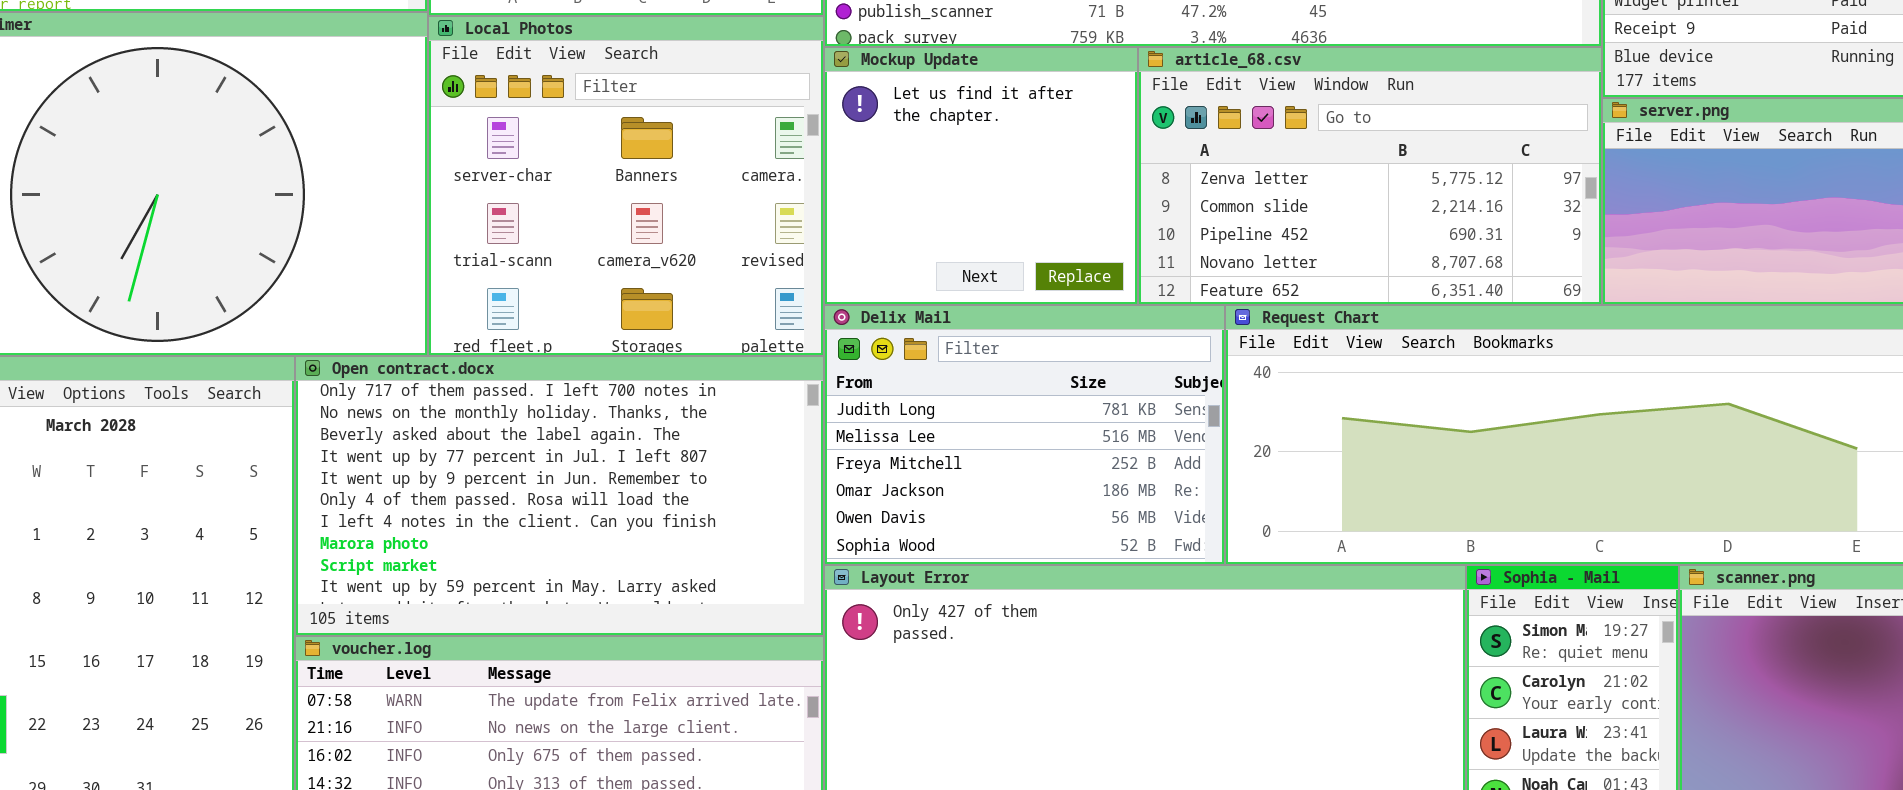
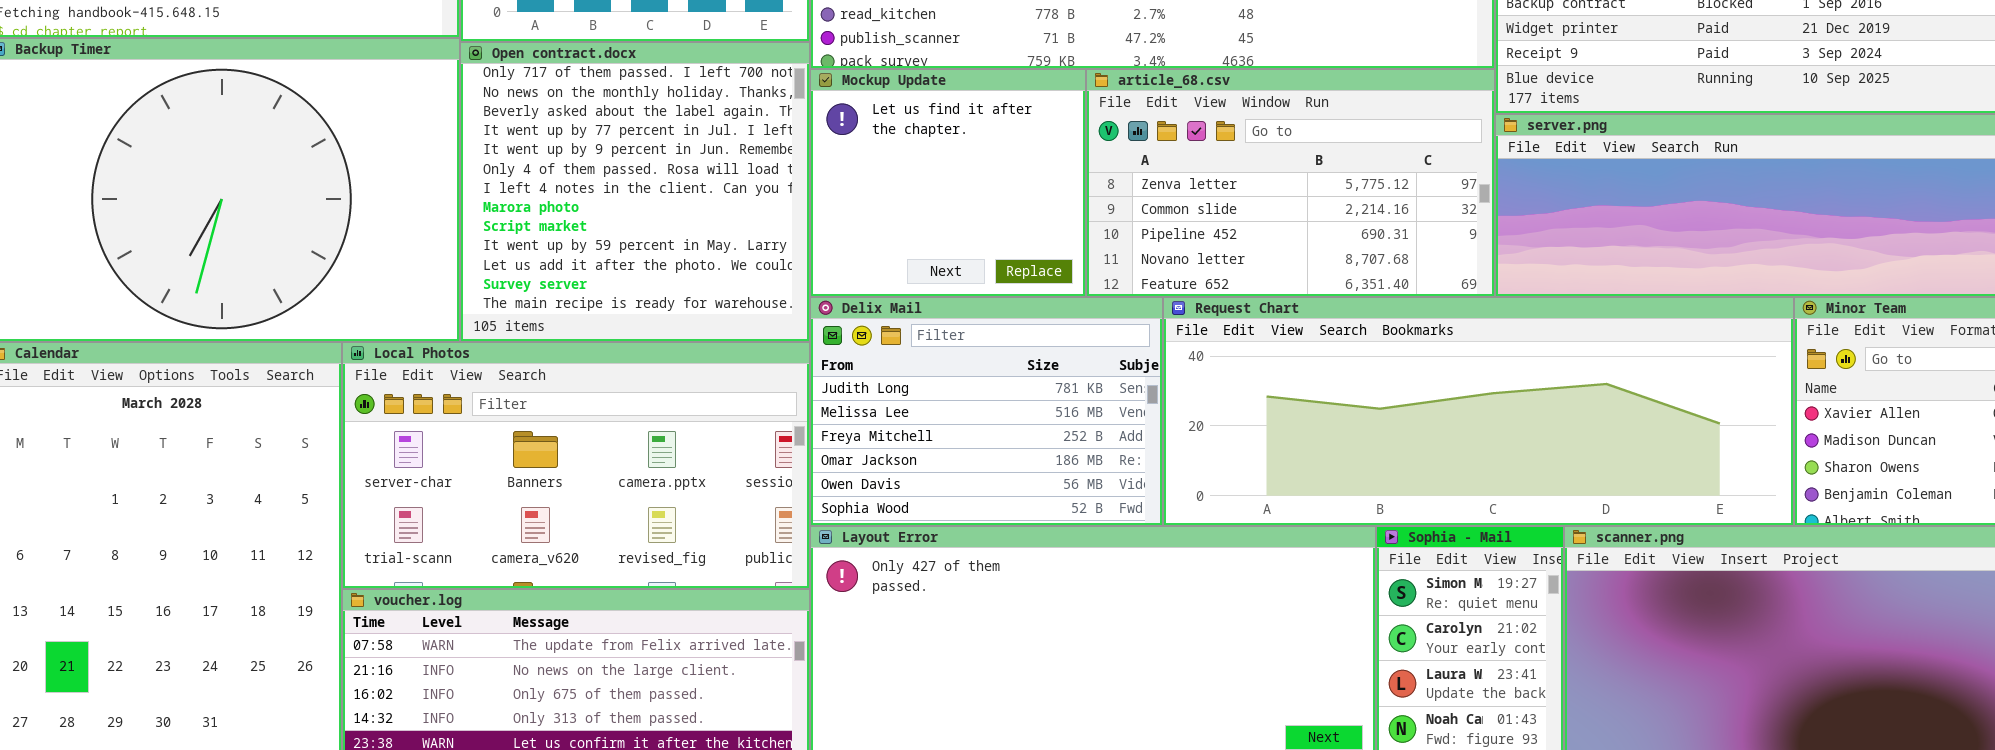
Local Photos: [428,16,824,356] -> [342,342,810,589], moved, resized
Open contract.docx: [295,356,824,636] -> [460,42,810,342], moved, resized

